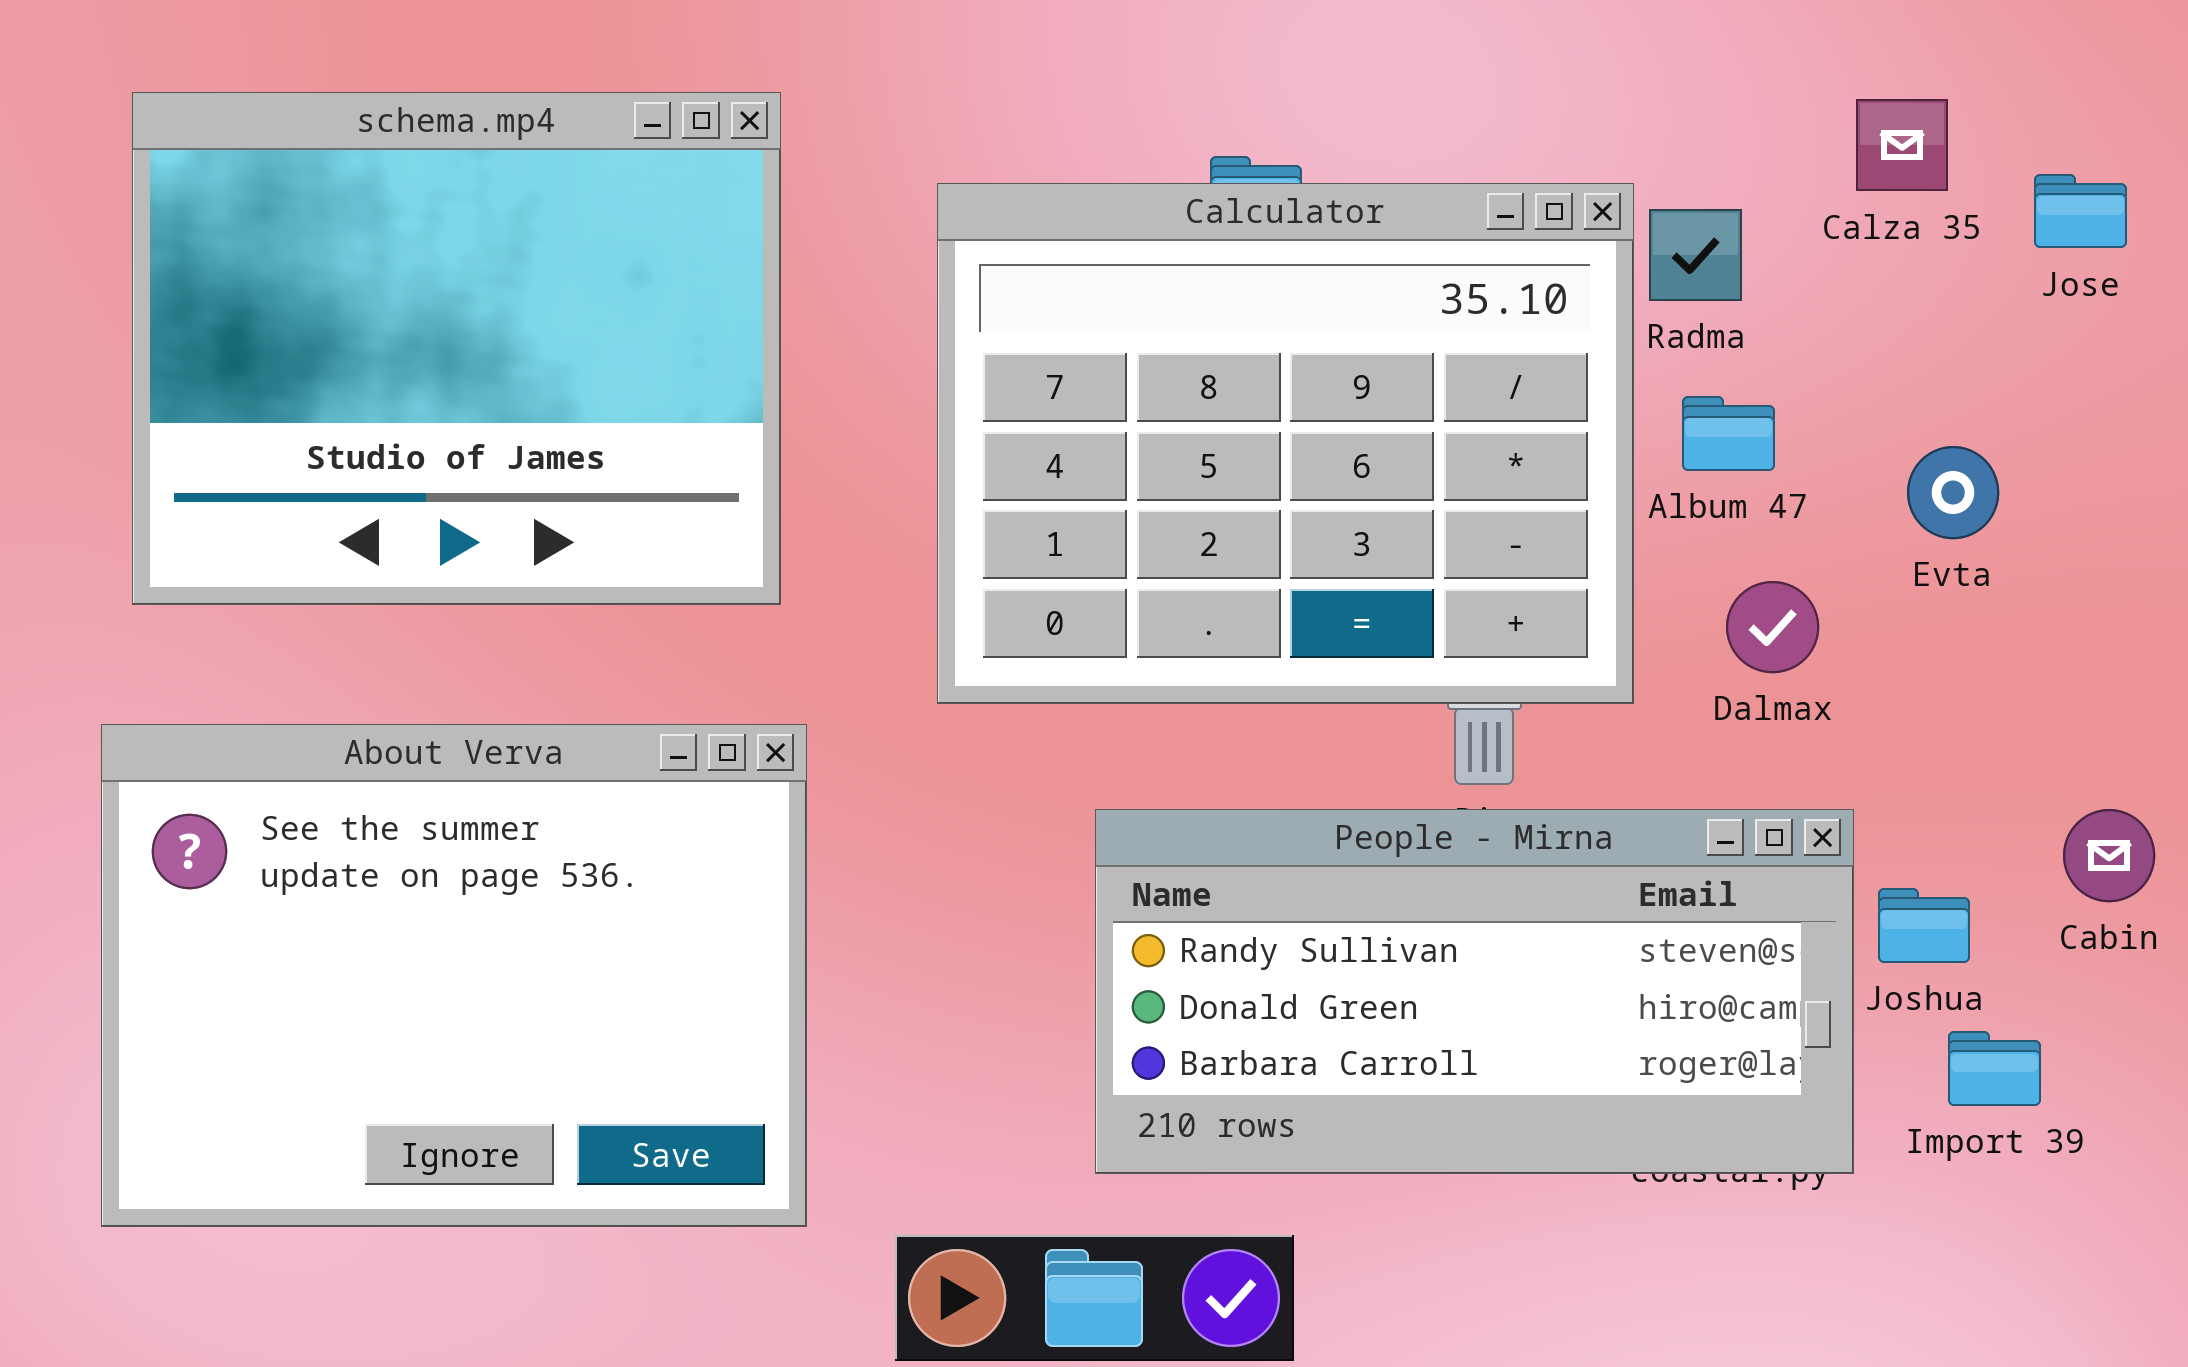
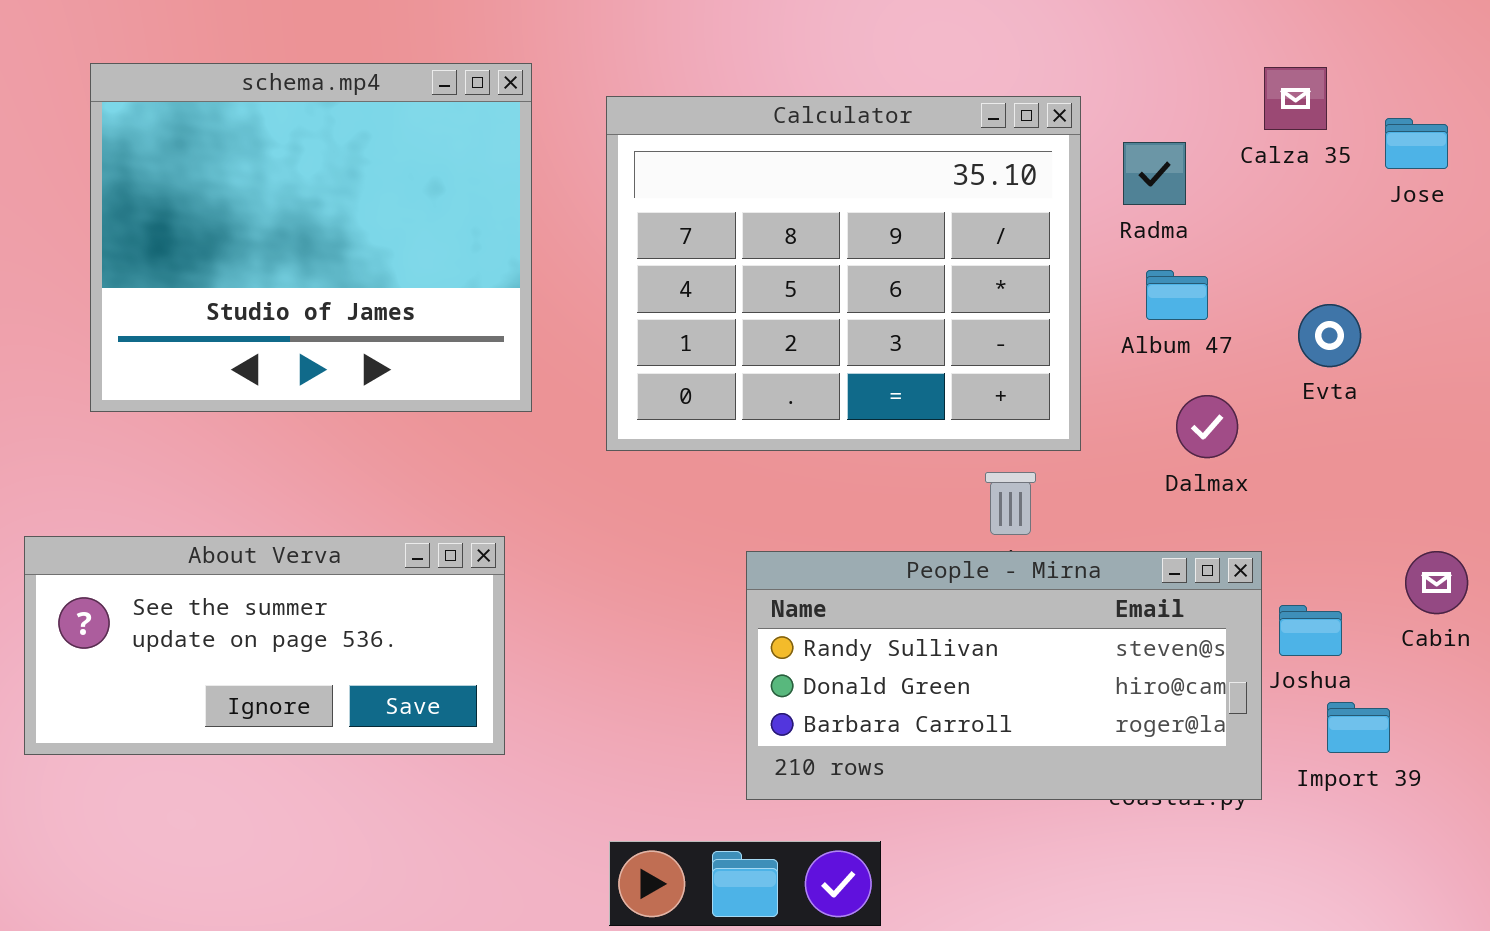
Calculator: [937,183,1634,704] -> [606,96,1081,451], moved
About Verva: [101,724,807,1227] -> [24,536,505,755], moved, resized

